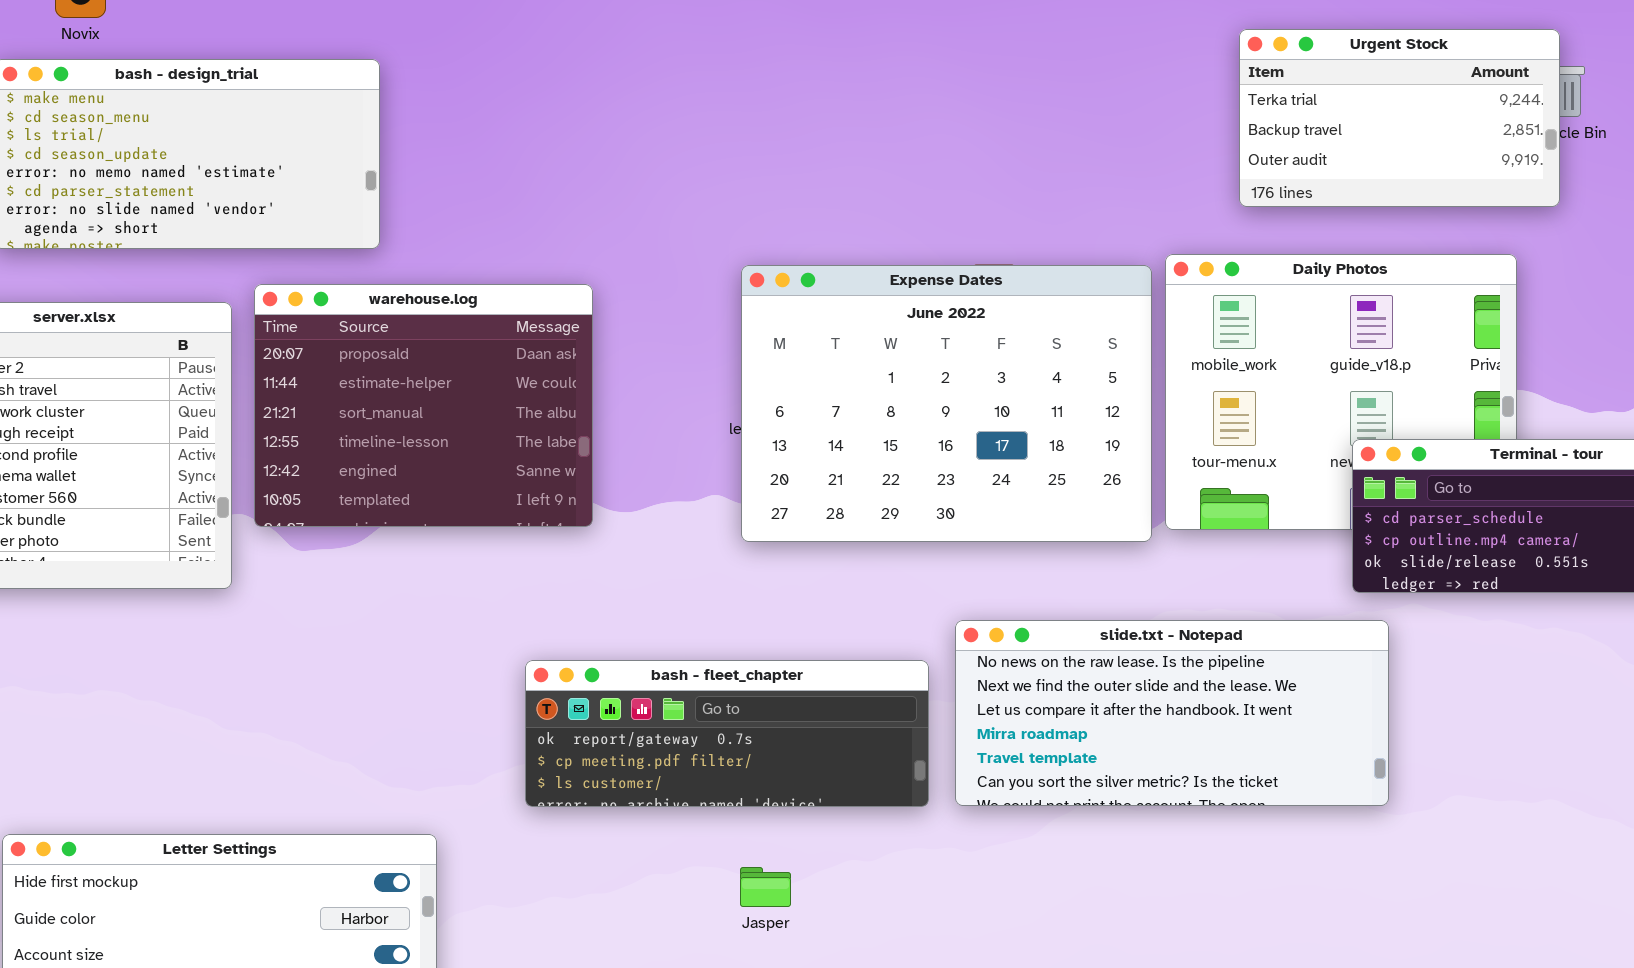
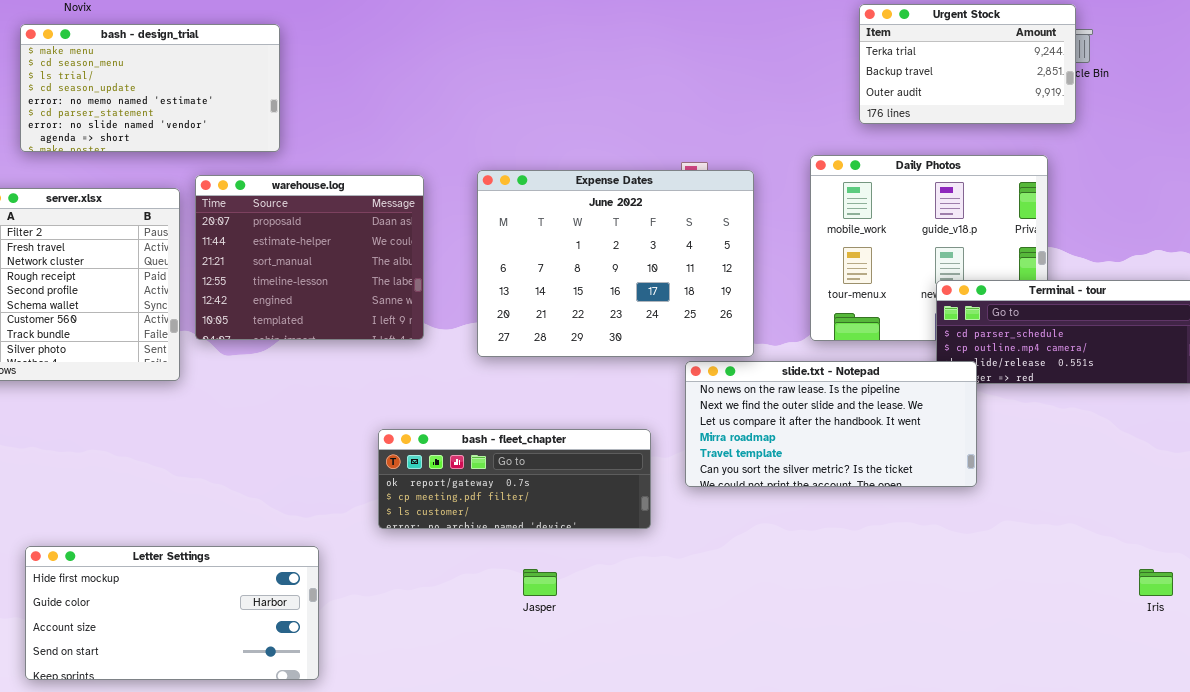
Expense Dates: [741,265,1152,542] -> [477,170,754,357], moved
slide.txt - Notepad: [955,620,1389,806] -> [685,361,977,487], moved

